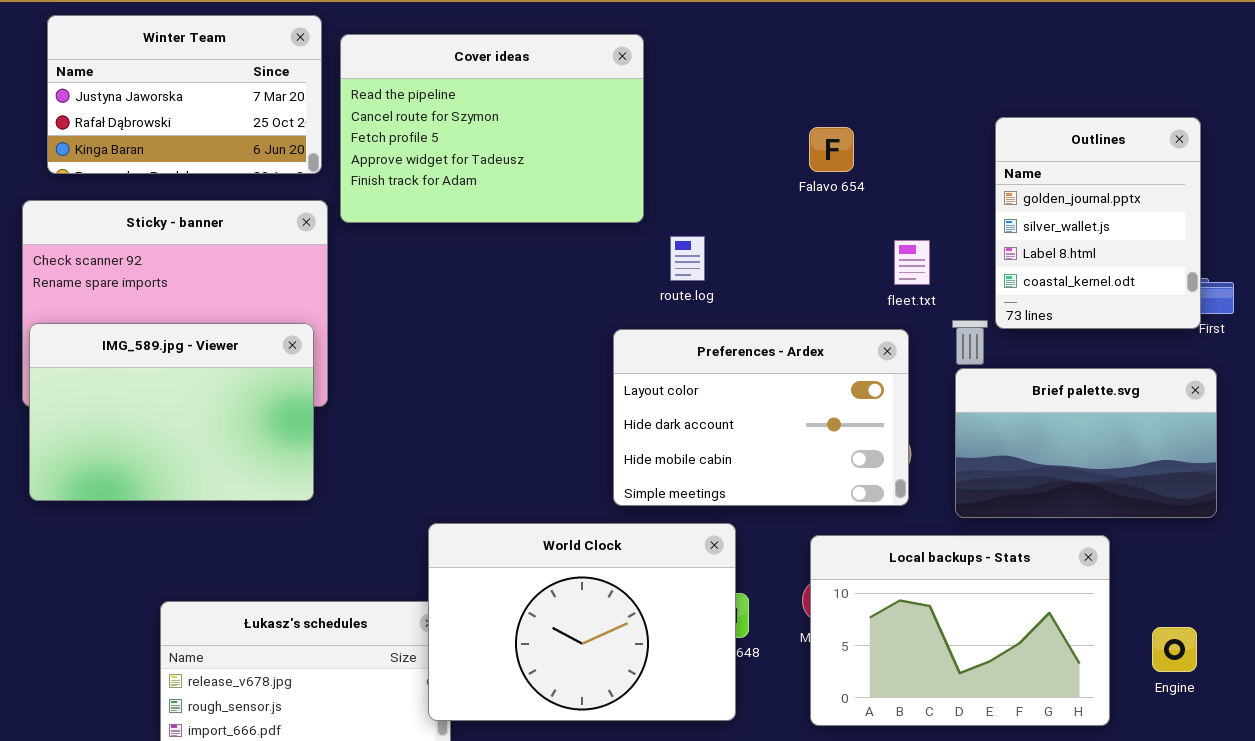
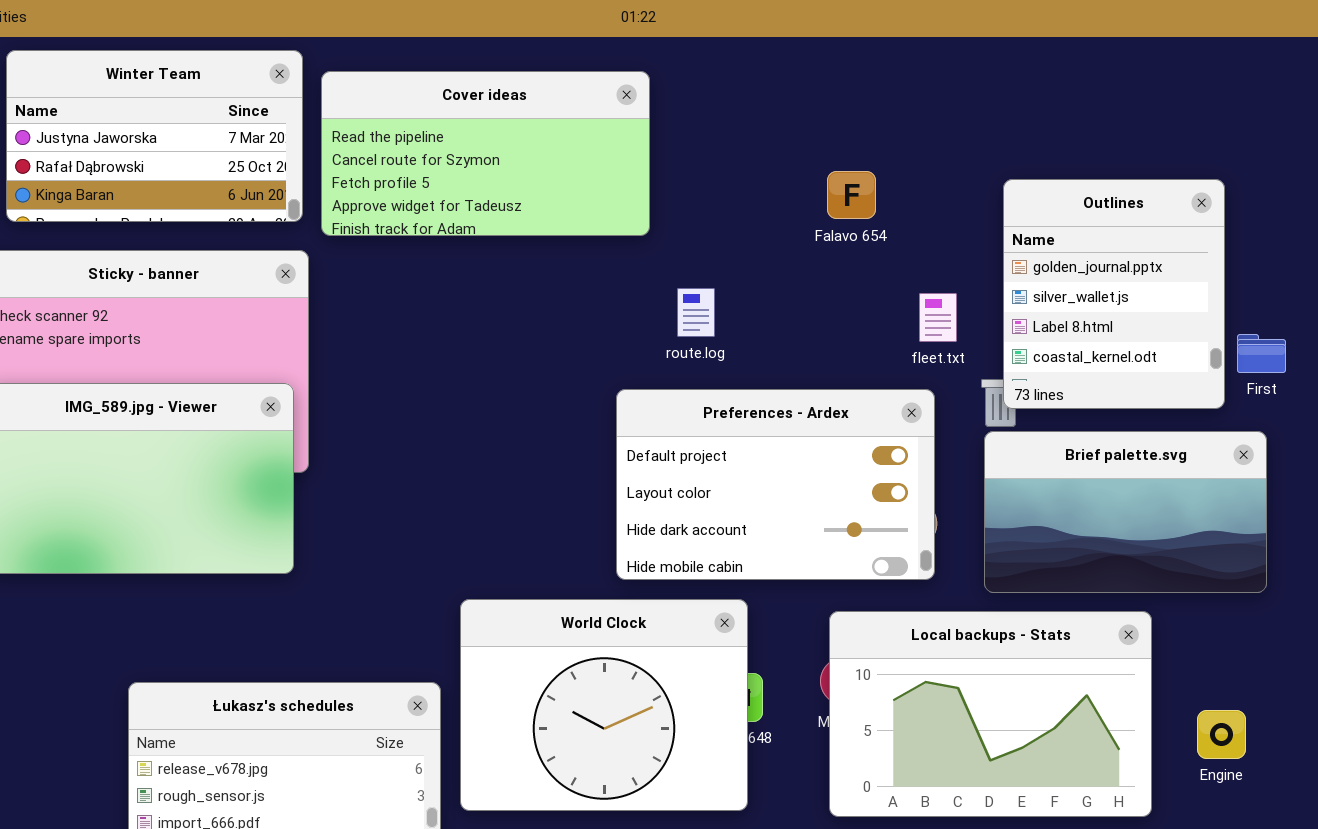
Cover ideas: [340,34,644,223] -> [321,71,650,236], resized
Outlines: [995,117,1201,329] -> [1003,179,1225,409], moved
Preferences - Ardex: [613,329,909,506] -> [616,389,935,580], scrolled up 1 row
World Clock: [428,523,736,721] -> [460,599,748,811], resized

